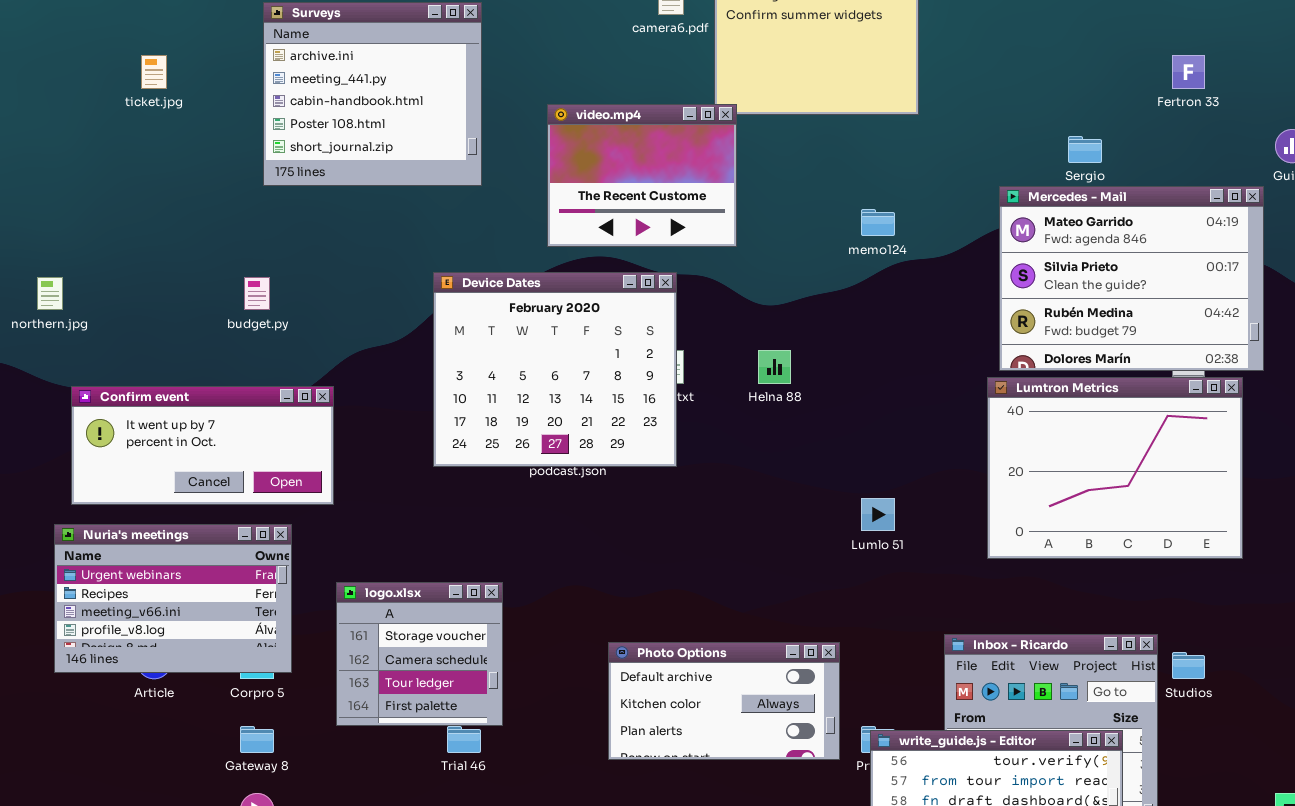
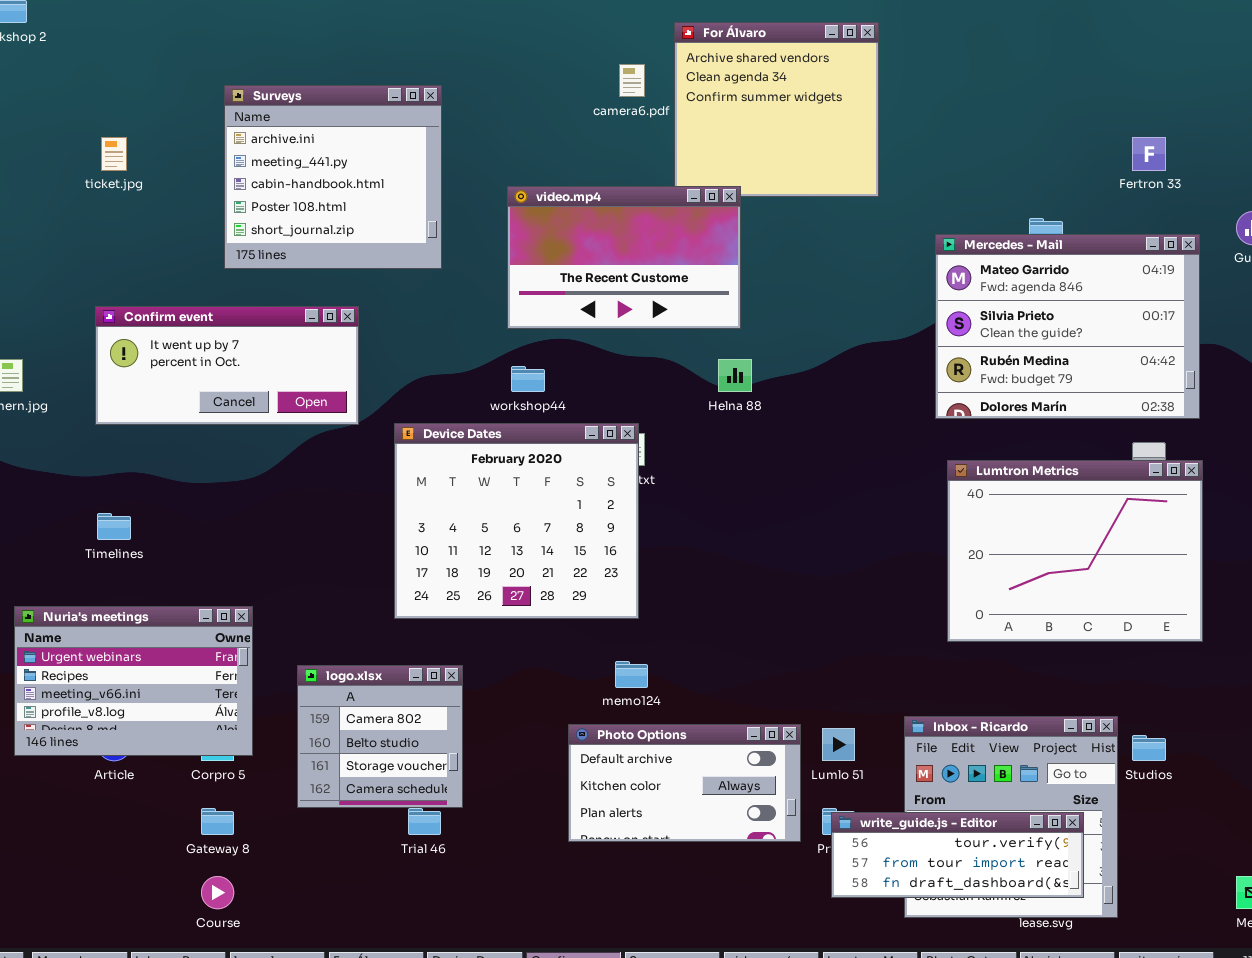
video.mp4: [547,104,737,247] -> [507,186,741,329], resized
Mercedes - Mail: [999,186,1264,371] -> [935,234,1200,419], moved
memo124: [861,209,895,236] -> [615,661,648,688], moved
Device Dates: [433,272,677,467] -> [394,423,639,619], moved
Helna 88: [758,350,791,384] -> [718,359,752,392], moved
Confirm event: [71,386,334,505] -> [95,306,359,425], moved
Lumlo 51: [861,498,895,531] -> [822,728,855,761], moved
logo.xlsx: [336,582,503,726] -> [297,665,463,808], scrolled up 2 rows

